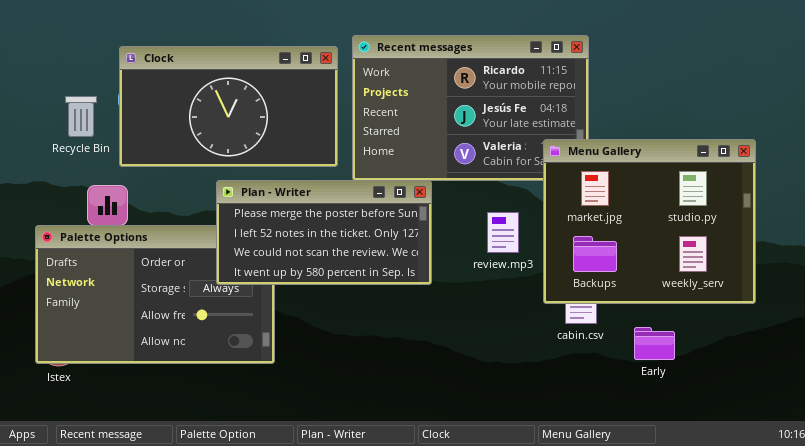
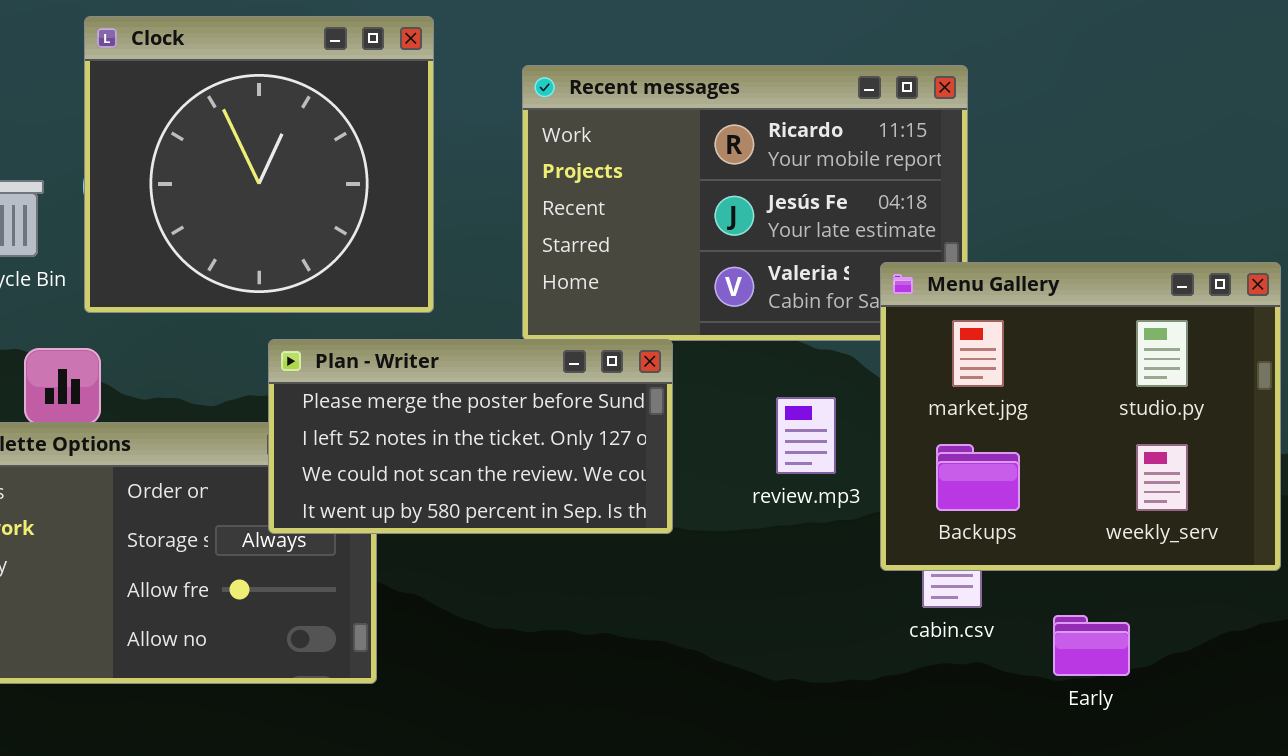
Clock: [119,46,338,167] -> [84,16,434,313], resized

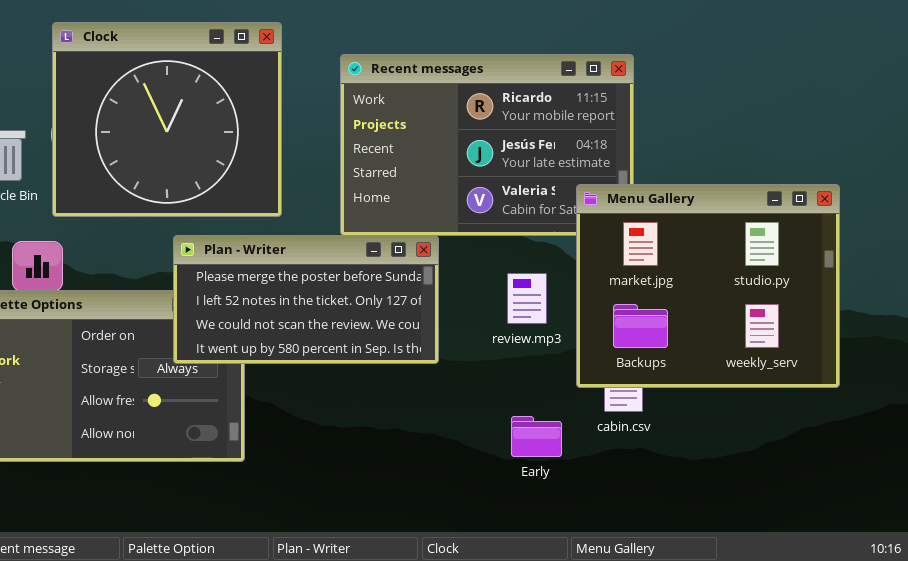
Early: [1053,615,1130,676] -> [511,416,562,457], moved

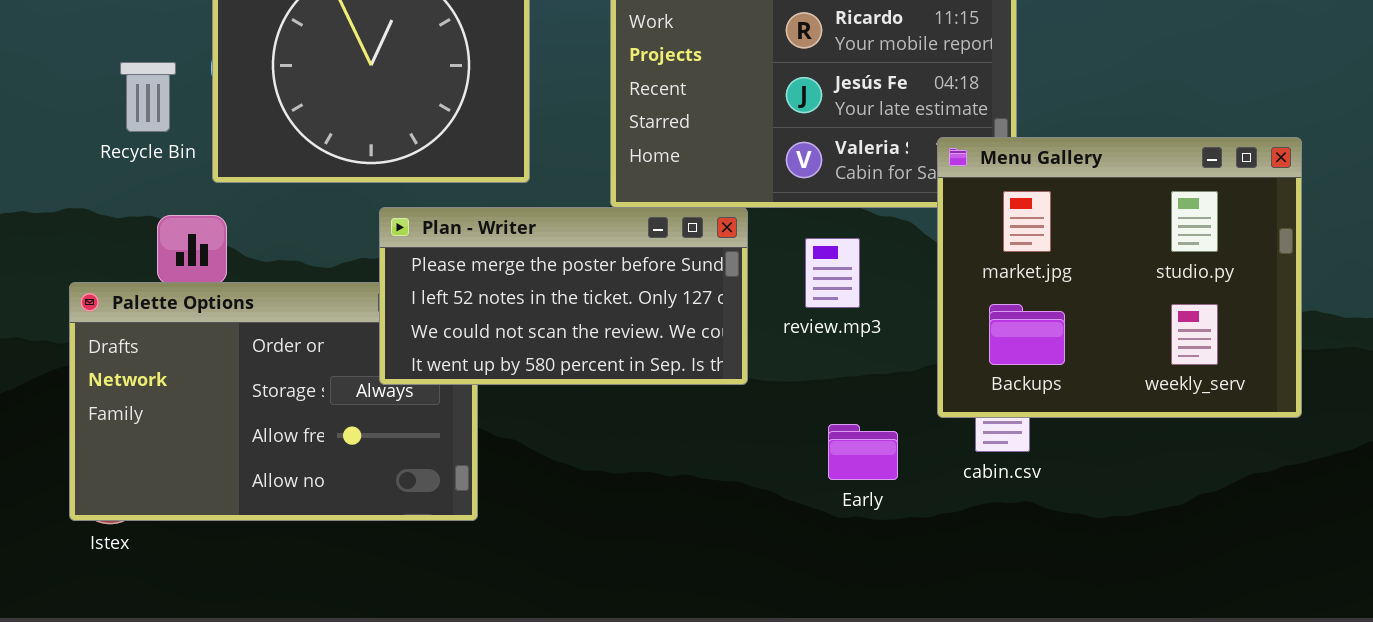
review.mp3: [507,273,547,324] -> [805,238,860,308], moved
Early: [511,416,562,457] -> [828,424,898,480], moved

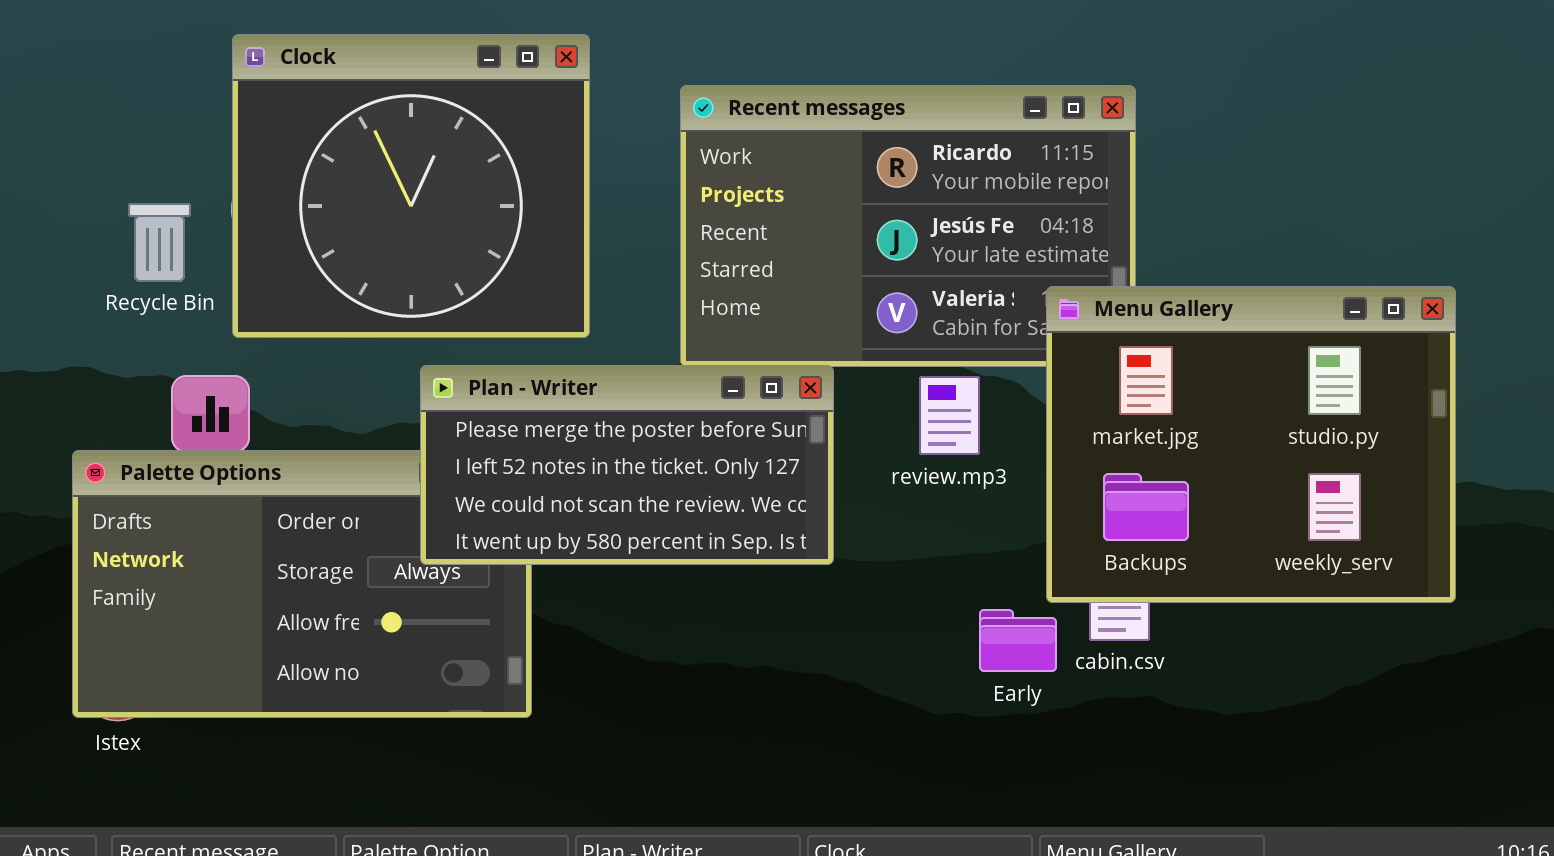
review.mp3: [805,238,860,308] -> [919,376,980,455], moved
Early: [828,424,898,480] -> [979,609,1057,672], moved

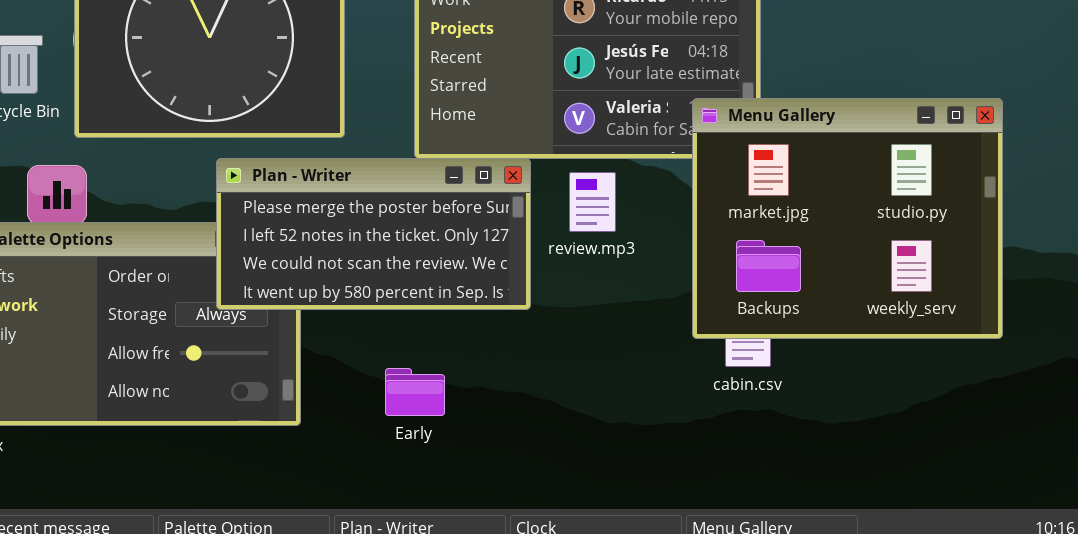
review.mp3: [919,376,980,455] -> [569,172,616,232], moved
Early: [979,609,1057,672] -> [385,368,445,416], moved

